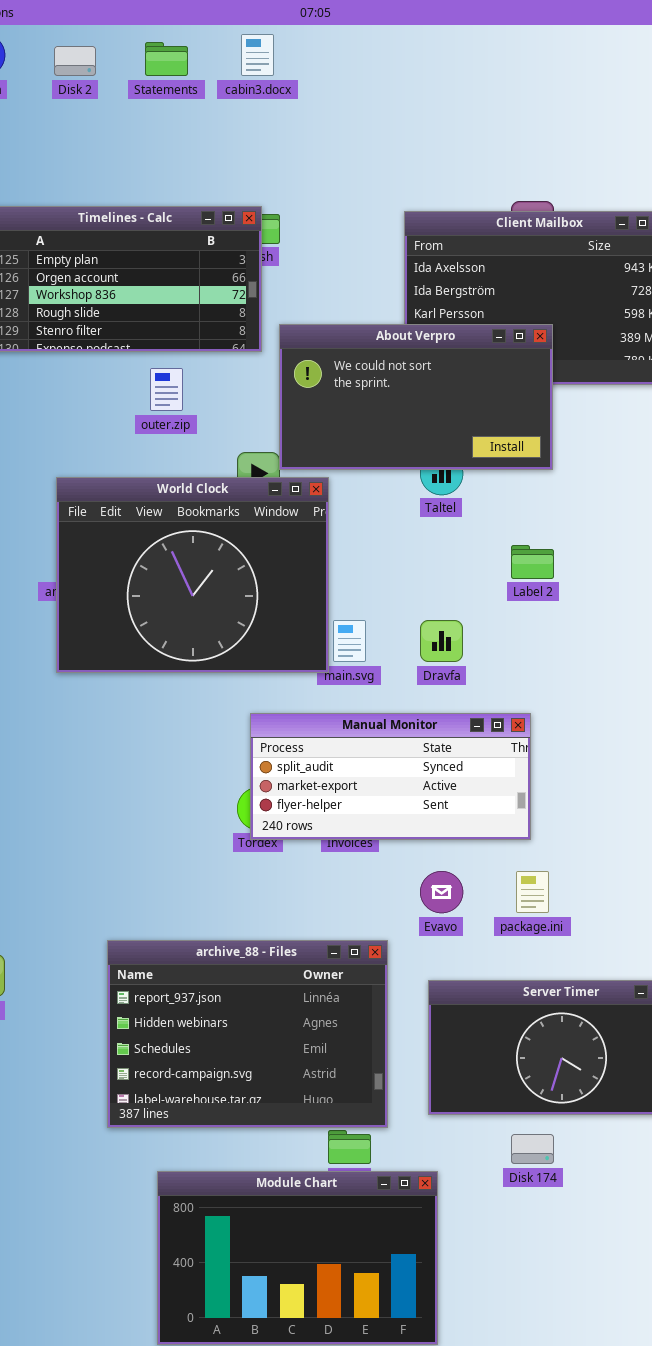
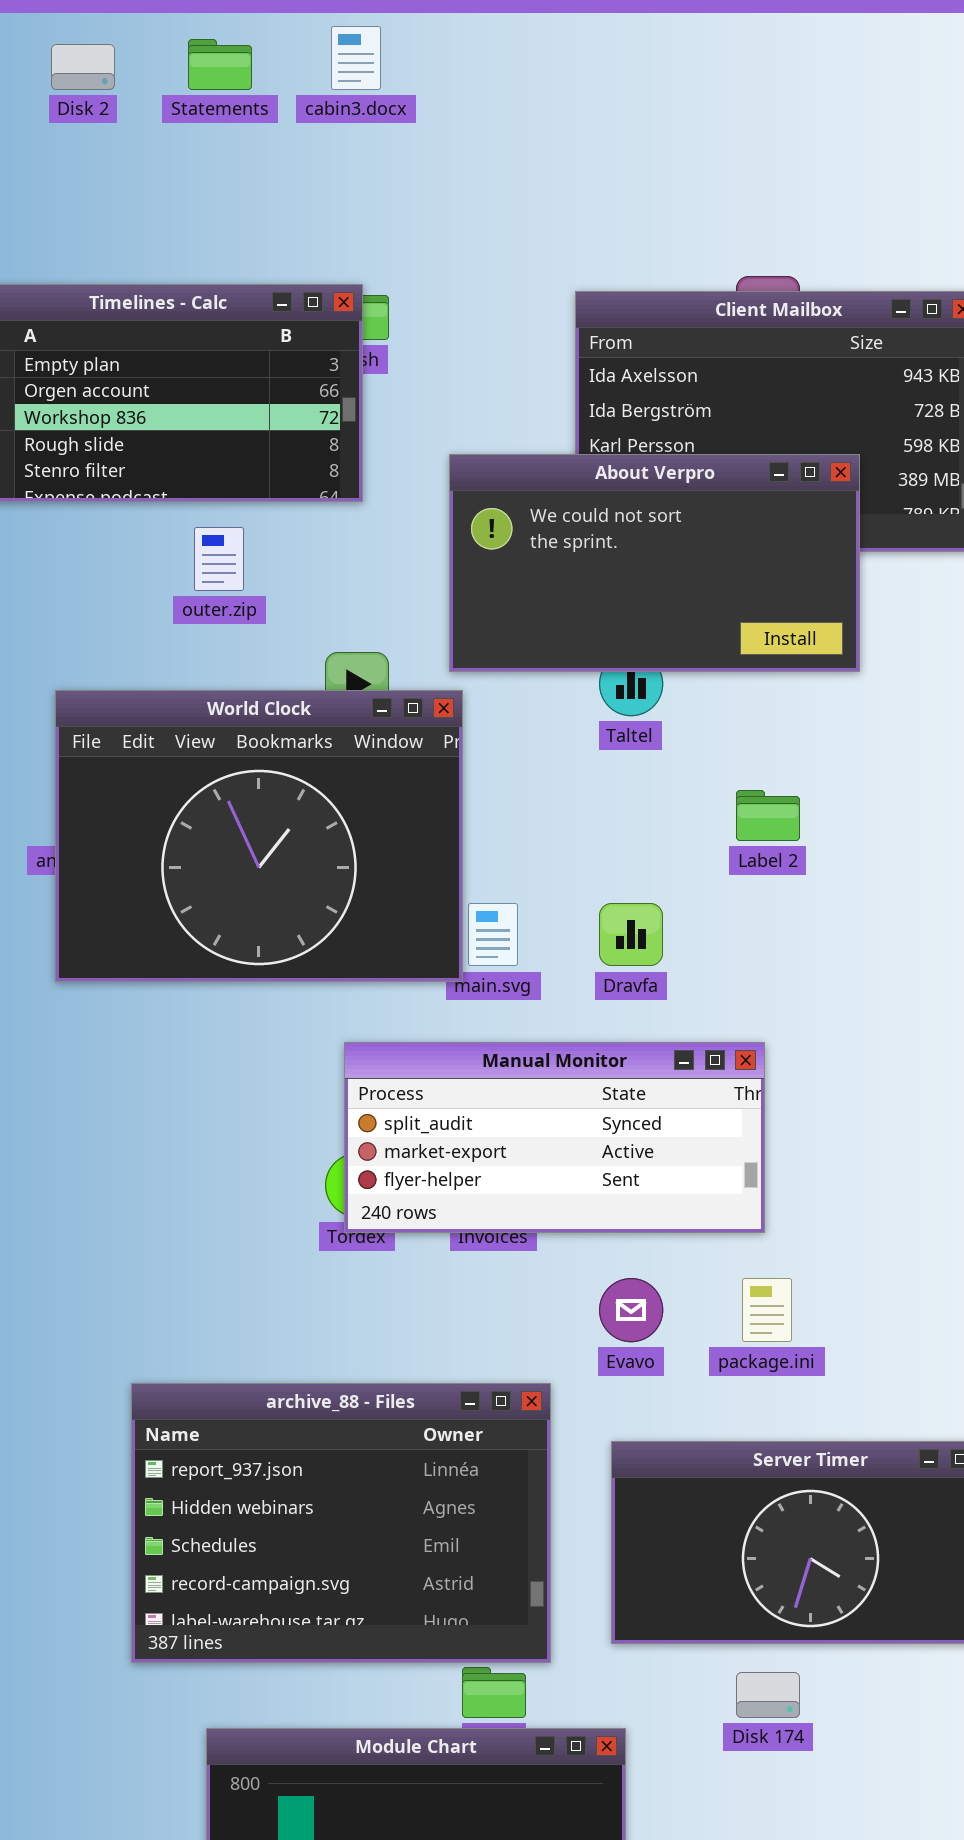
About Verpro: [279,324,553,470] -> [449,454,860,672], moved

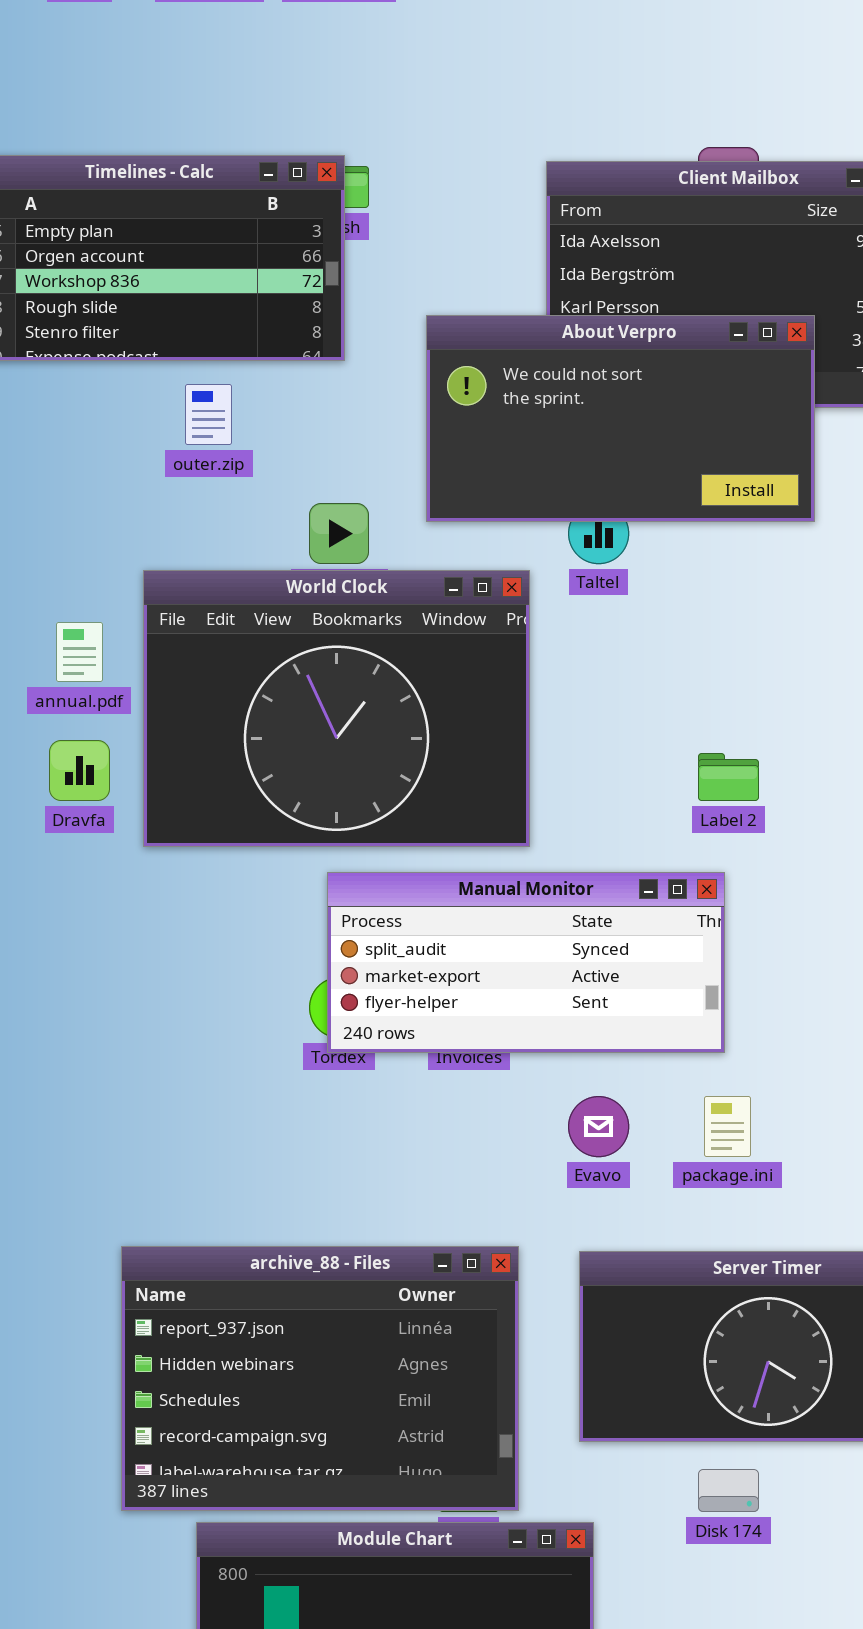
World Clock: [55,690,463,982] -> [143,570,530,847], moved
Label 2: [736,790,800,841] -> [698,753,759,801], moved
Dravfa: [599,903,663,966] -> [49,740,110,801], moved
archive_88 - Files: [131,1383,551,1663] -> [121,1246,519,1511], moved

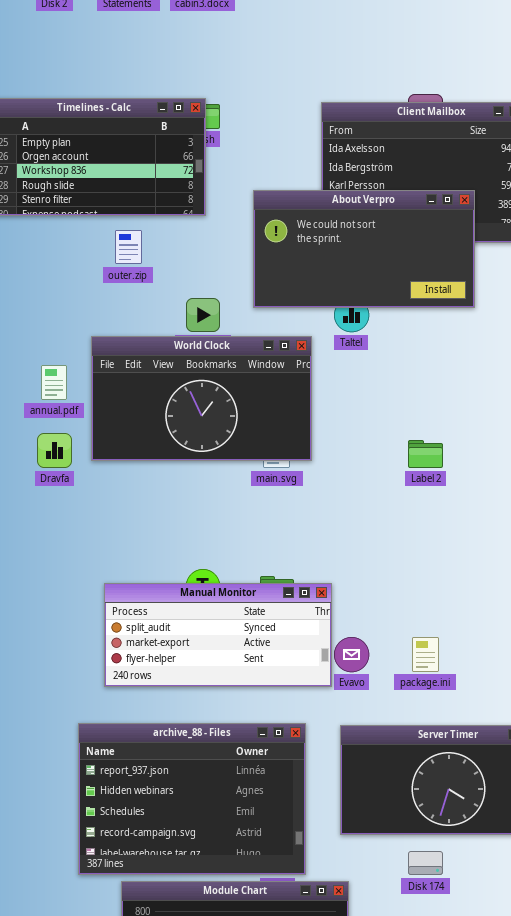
World Clock: [143,570,530,847] -> [91,336,312,461], resized
Manual Monitor: [327,872,725,1053] -> [104,583,332,687], moved

